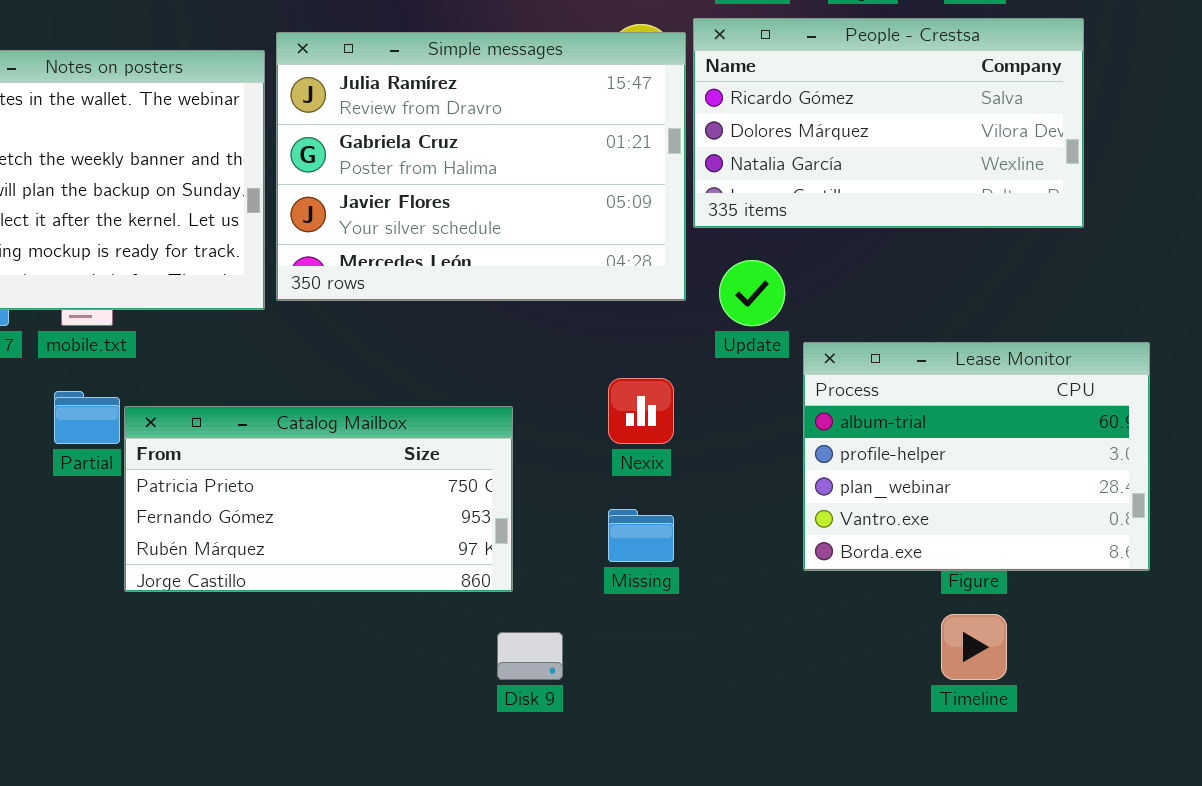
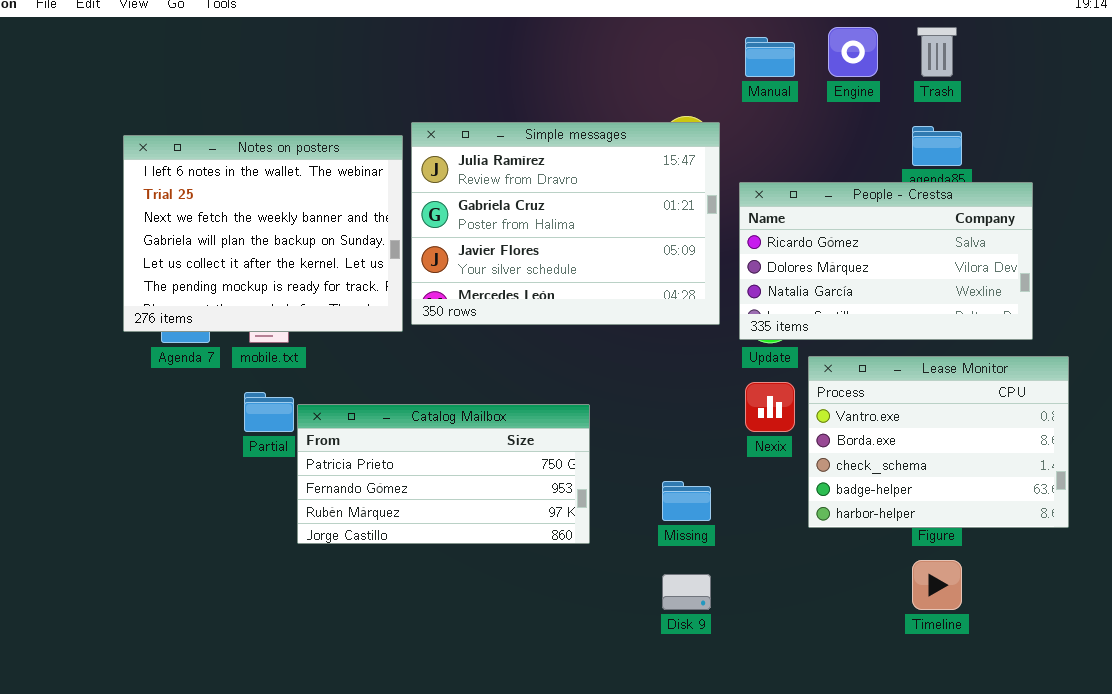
People - Crestsa: [693,18,1084,228] -> [739,182,1033,340], moved
Lease Monitor: [803,342,1150,571] -> [808,356,1069,528], scrolled down 3 rows
Nexix: [608,378,674,444] -> [745,382,795,432], moved
Disk 9: [497,632,563,680] -> [662,574,711,610], moved

